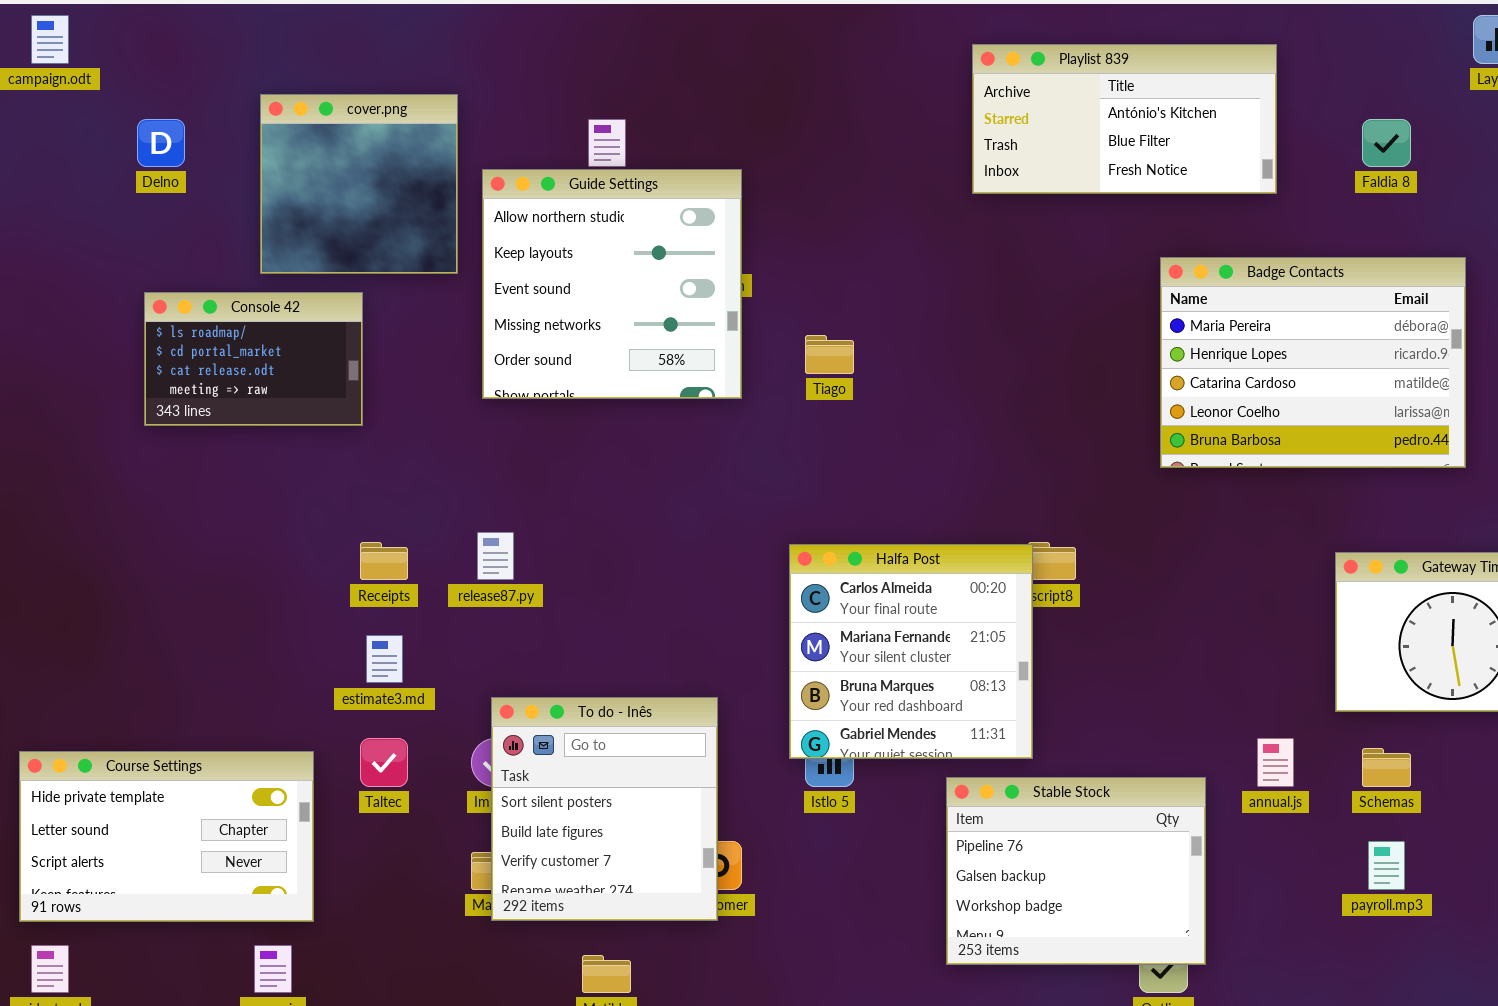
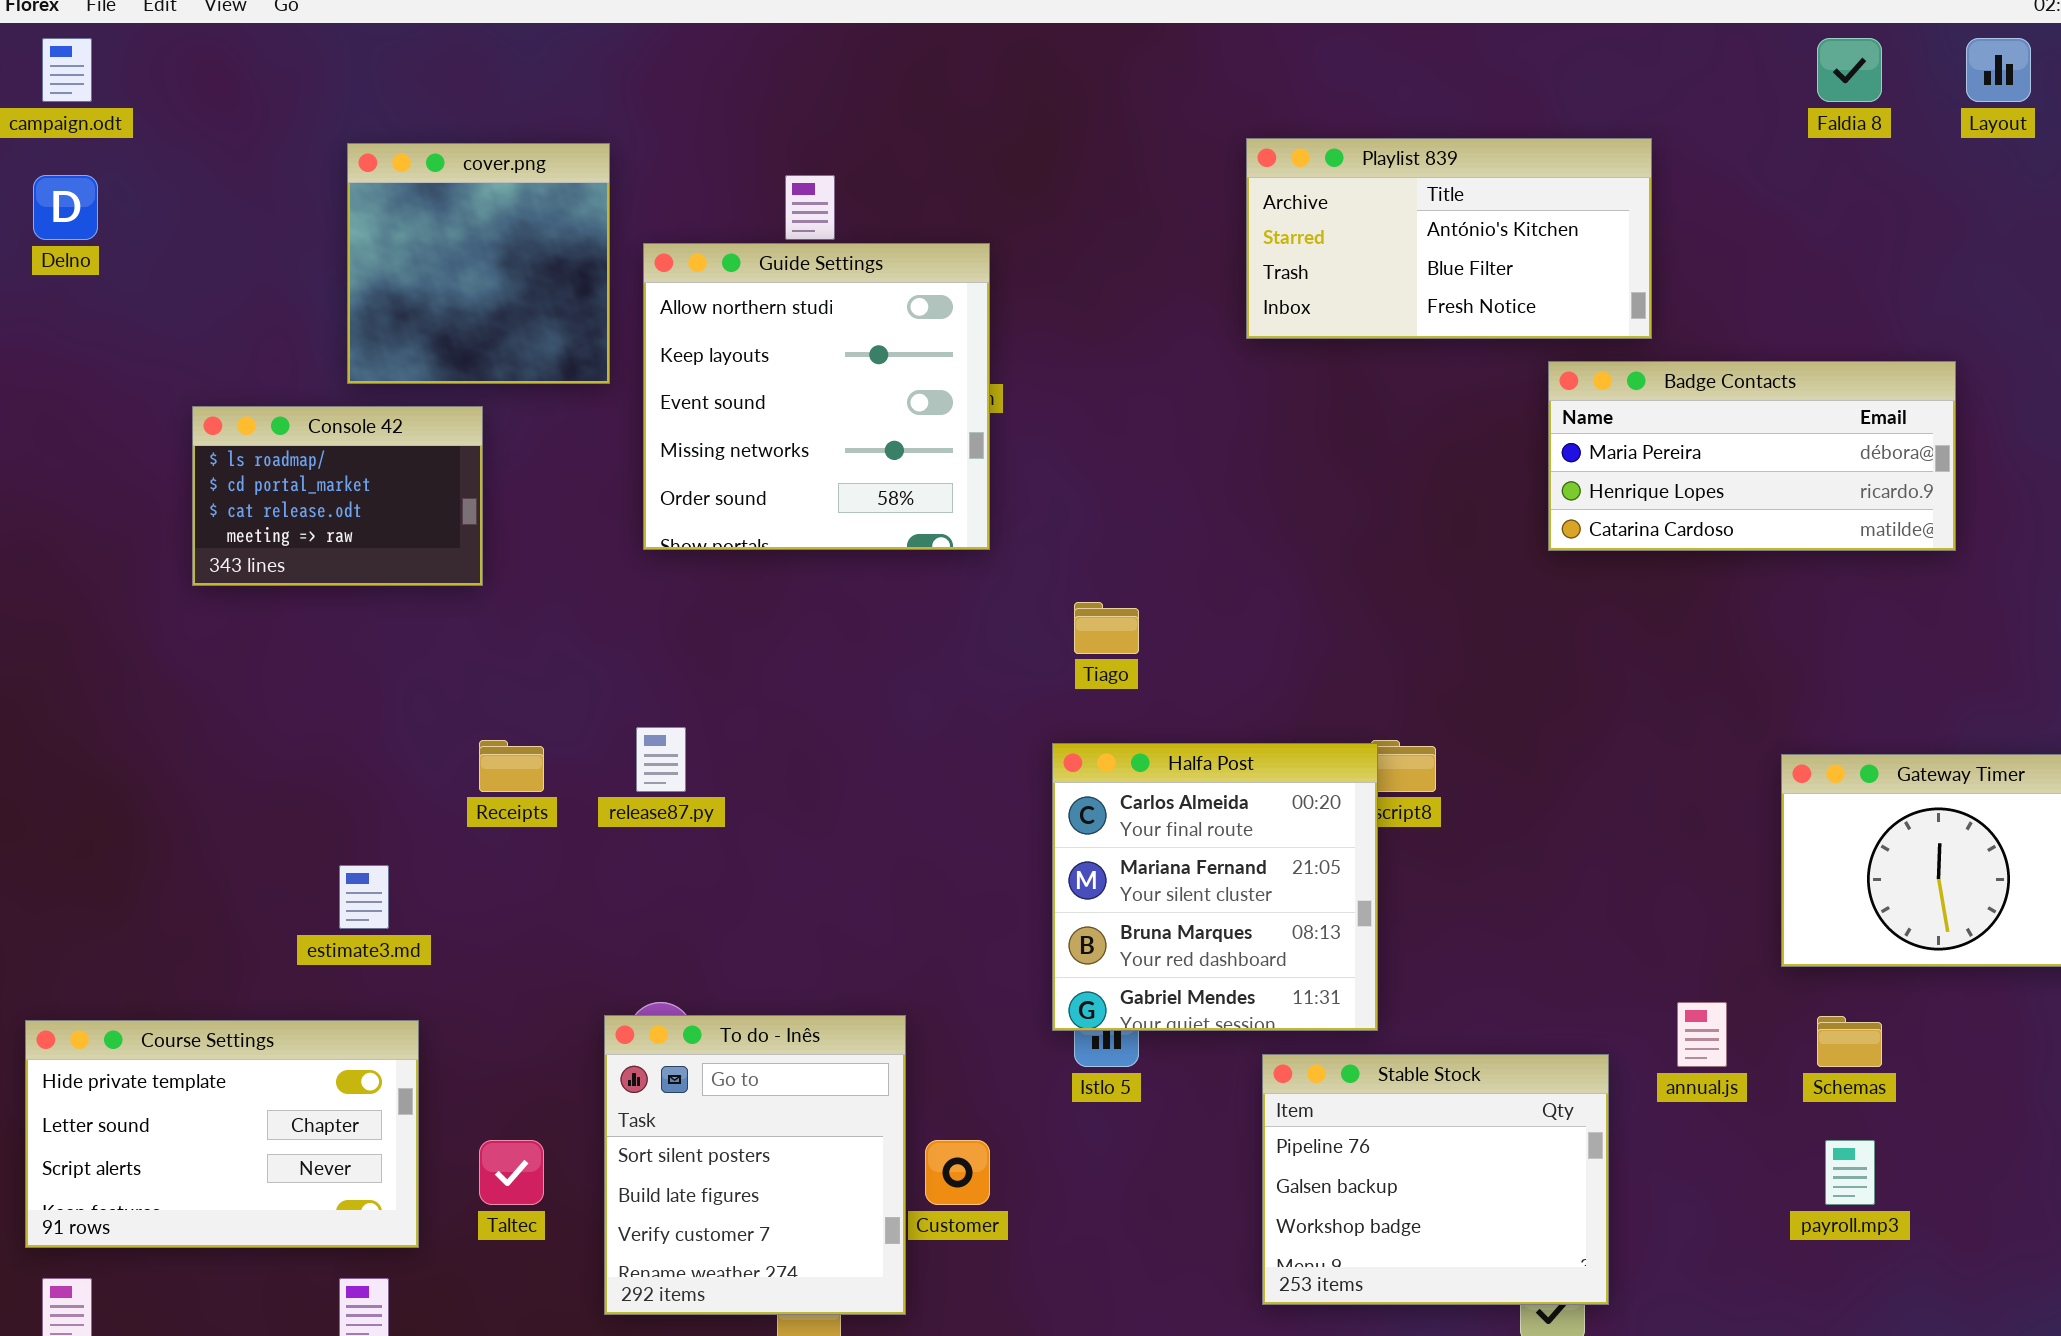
Playlist 839: [972,44,1277,194] -> [1246,138,1652,339], moved
Delno: [137,119,185,167] -> [33,175,98,240], moved
Faldia 8: [1362,119,1411,167] -> [1817,38,1882,102], moved
Badge Contacts: [1160,257,1466,468] -> [1548,361,1956,551], resized
Tiago: [805,335,854,374] -> [1074,602,1139,654], moved
estimate3.md: [366,635,403,683] -> [339,865,389,929], moved
To do - Inês: [491,697,718,921] -> [604,1015,906,1315], moved
Taltec: [360,738,408,787] -> [479,1140,544,1205], moved

